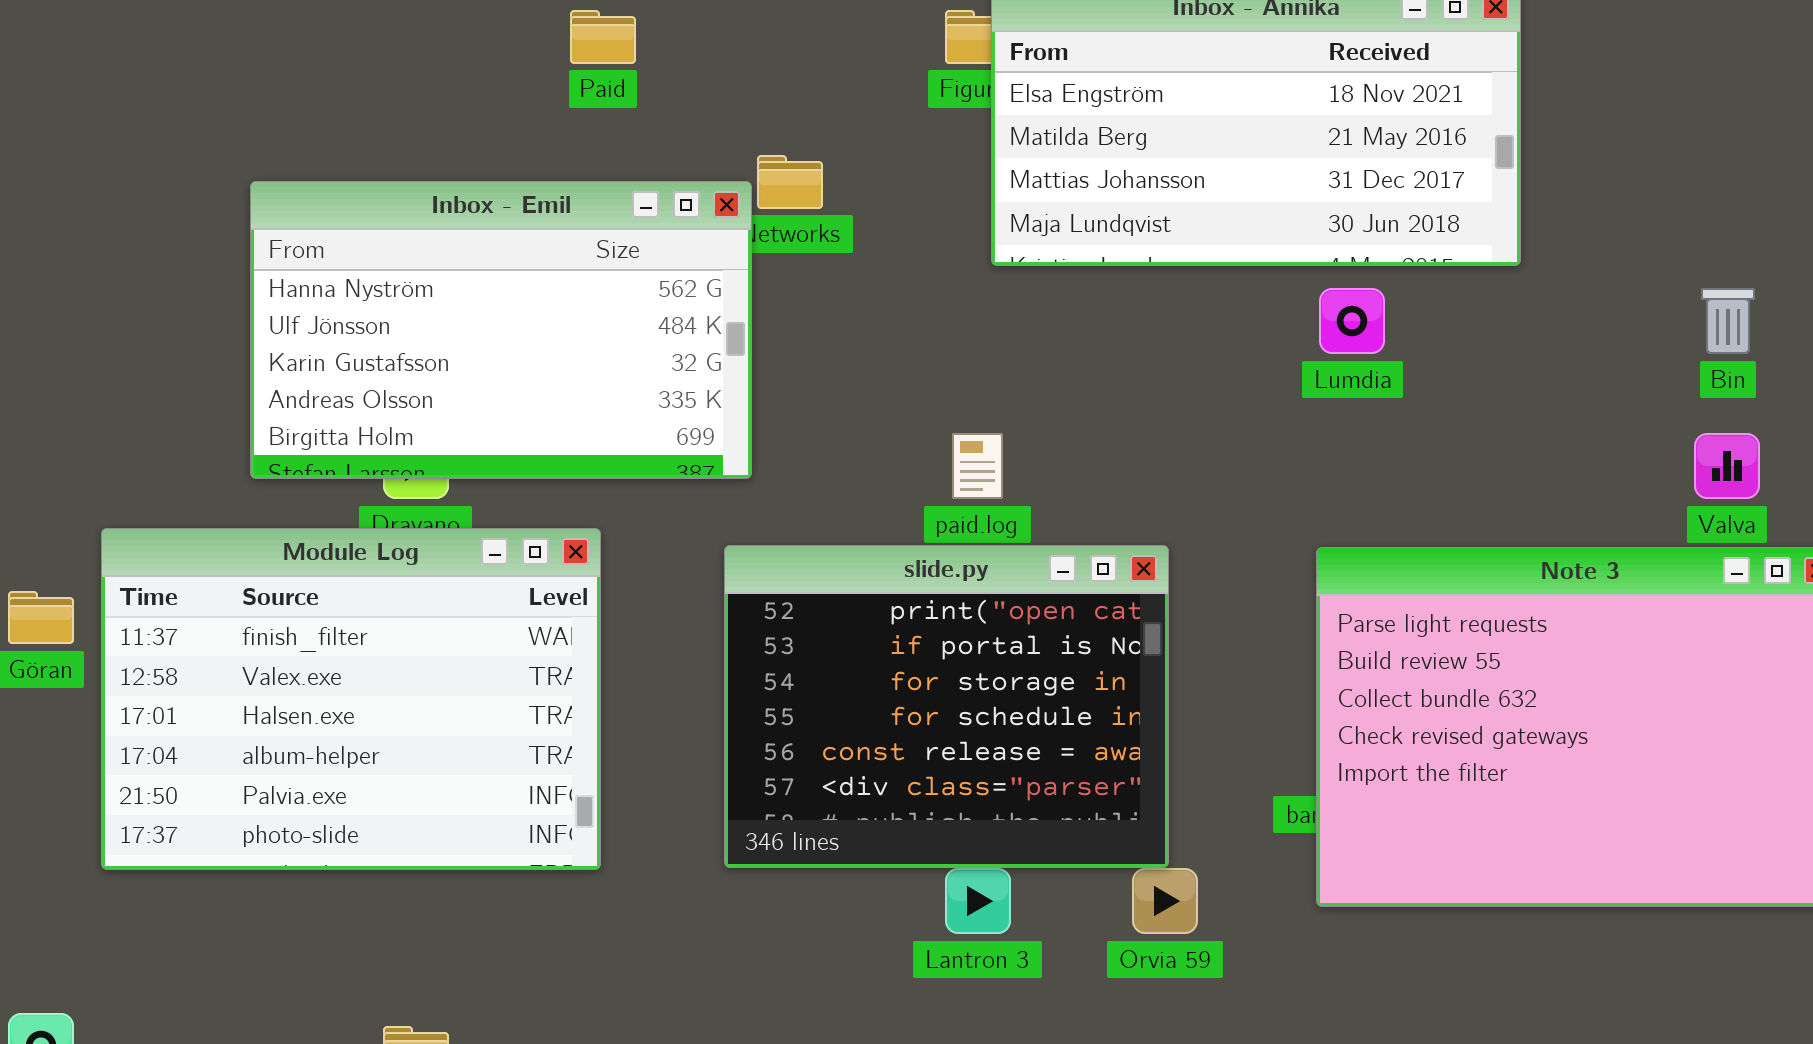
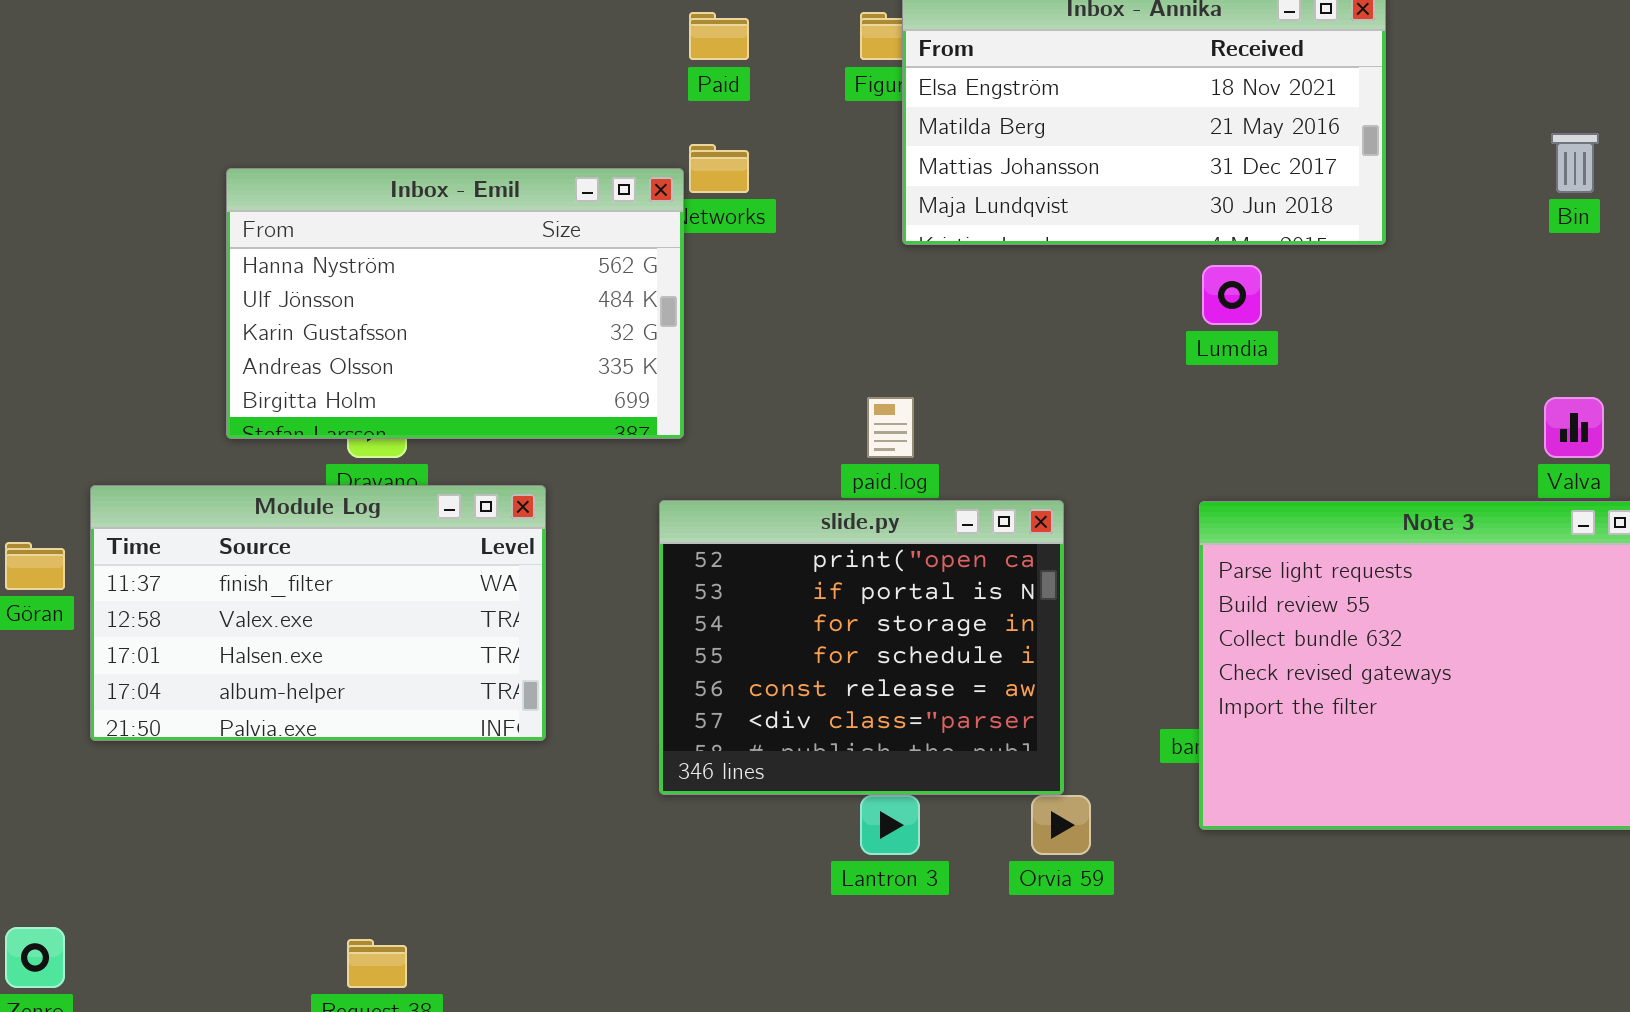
Paid: [570,10,636,64] -> [689,12,749,60], moved
Bin: [1701,288,1755,354] -> [1551,133,1599,193], moved
Module Log: [101,528,601,870] -> [90,485,546,741], resized

